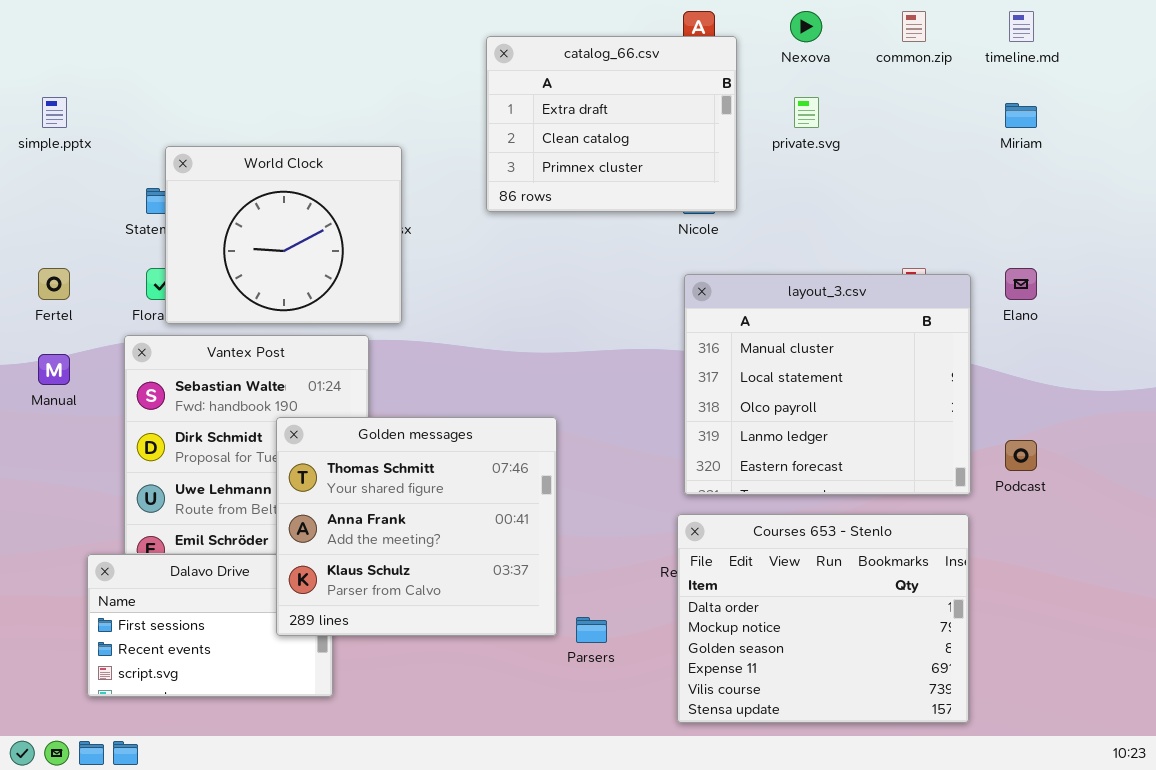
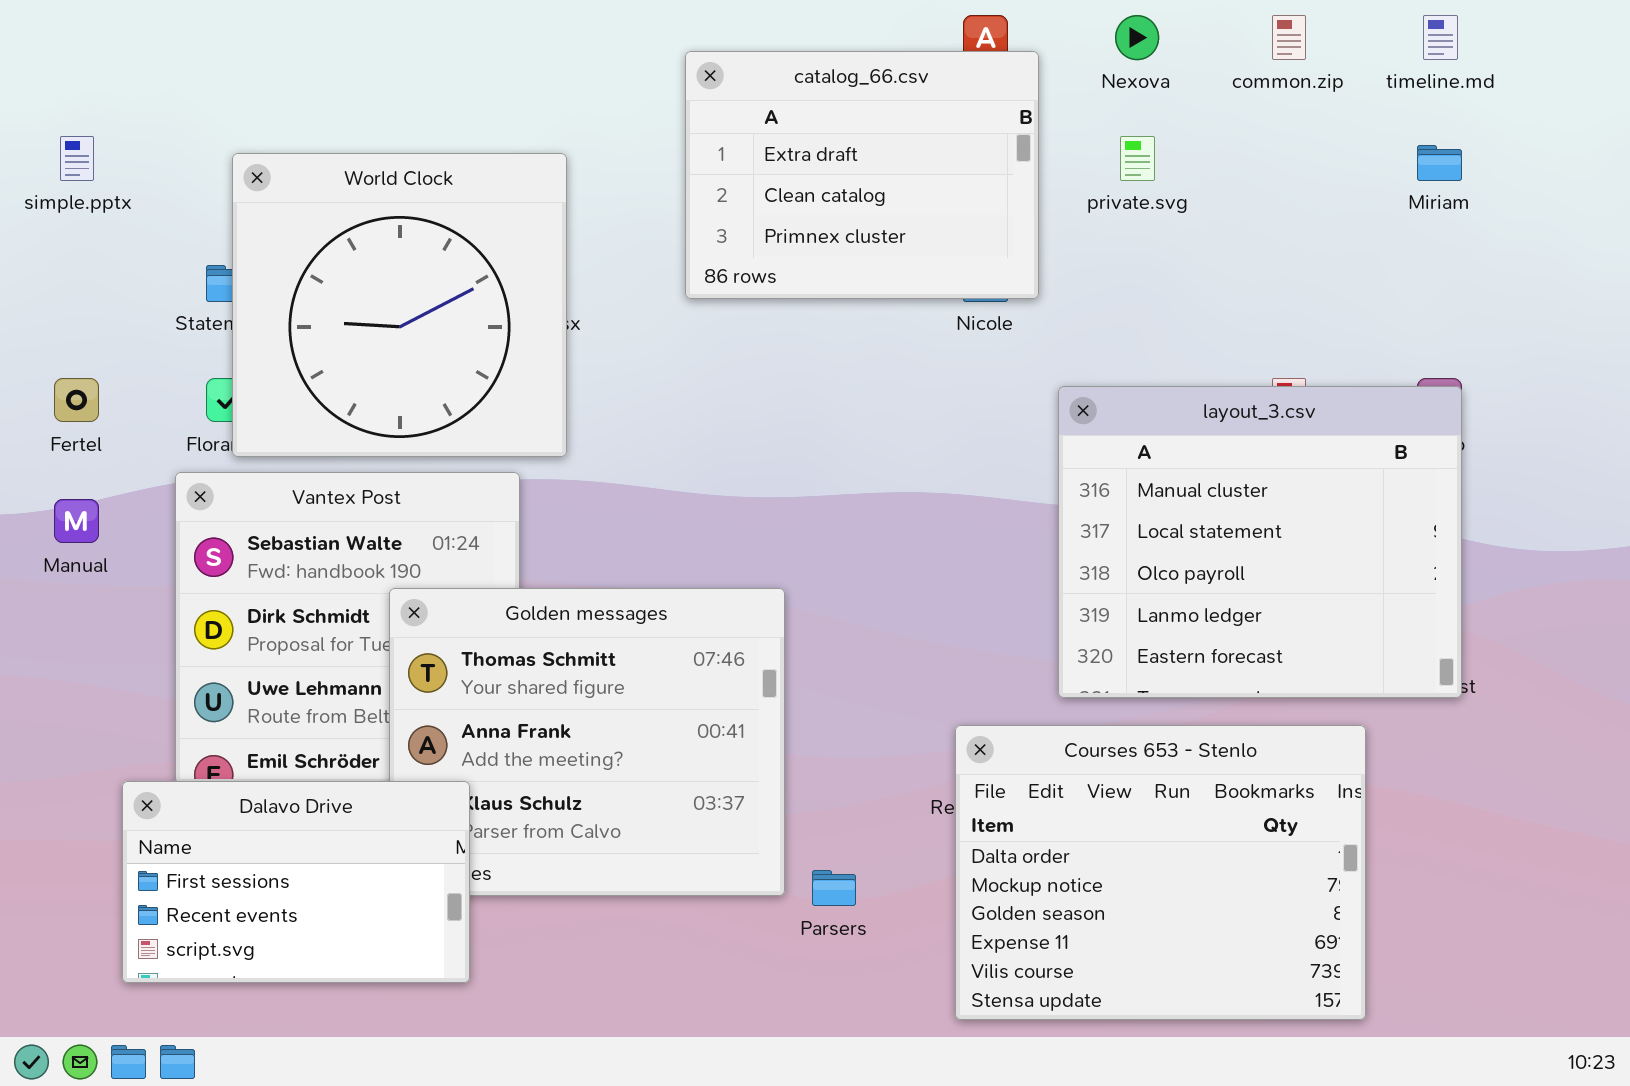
World Clock: [165,146,402,324] -> [232,153,567,457], resized
layout_3.csv: [684,274,971,495] -> [1058,386,1462,698], moved
Dalavo Drive: [87,554,333,697] -> [122,781,470,983], raised

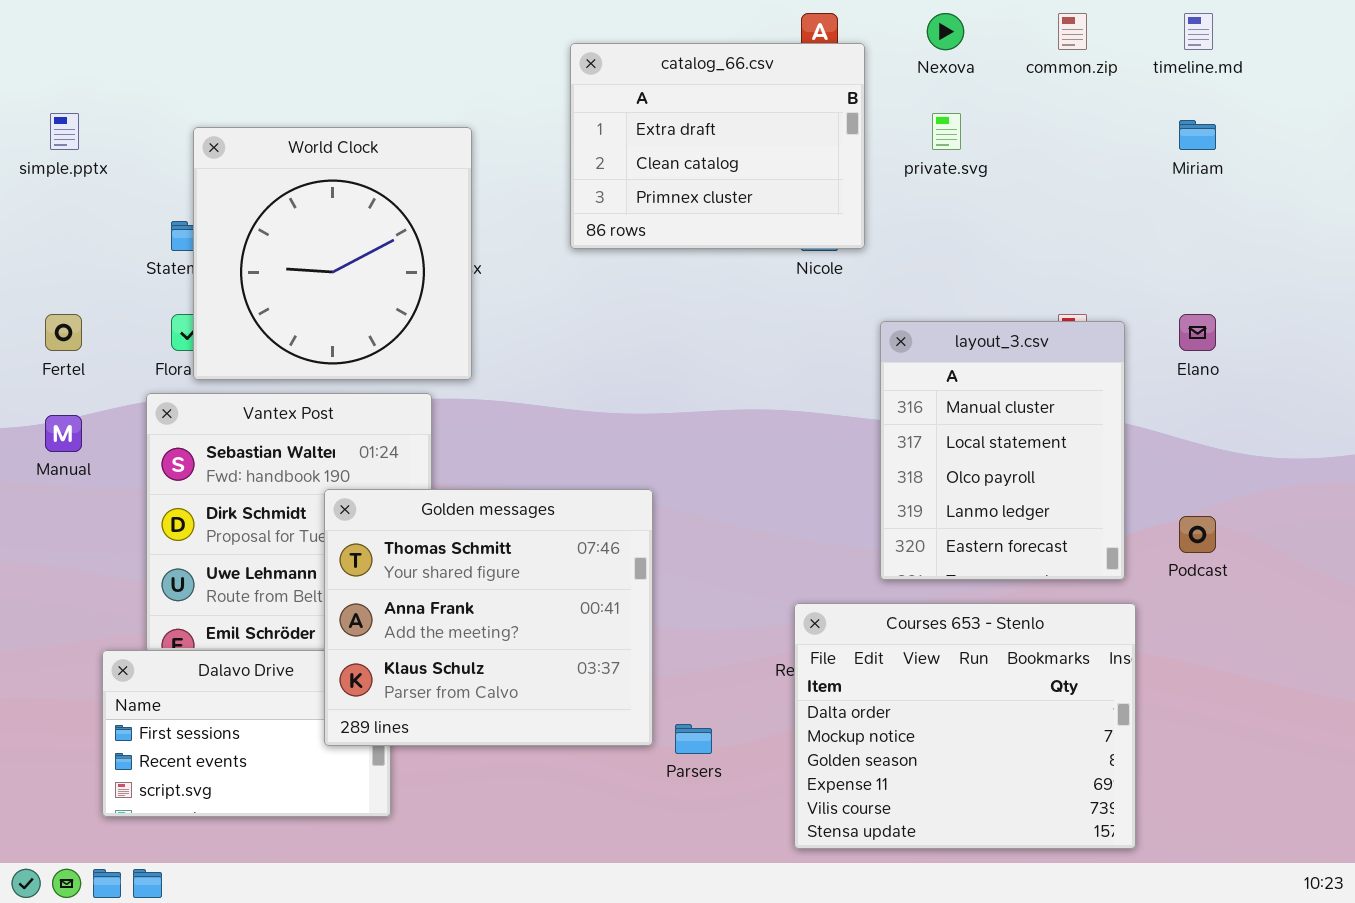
layout_3.csv: [1058,386,1462,698] -> [880,321,1125,580], resized
Golden messages: [389,588,785,896] -> [324,489,653,746], raised

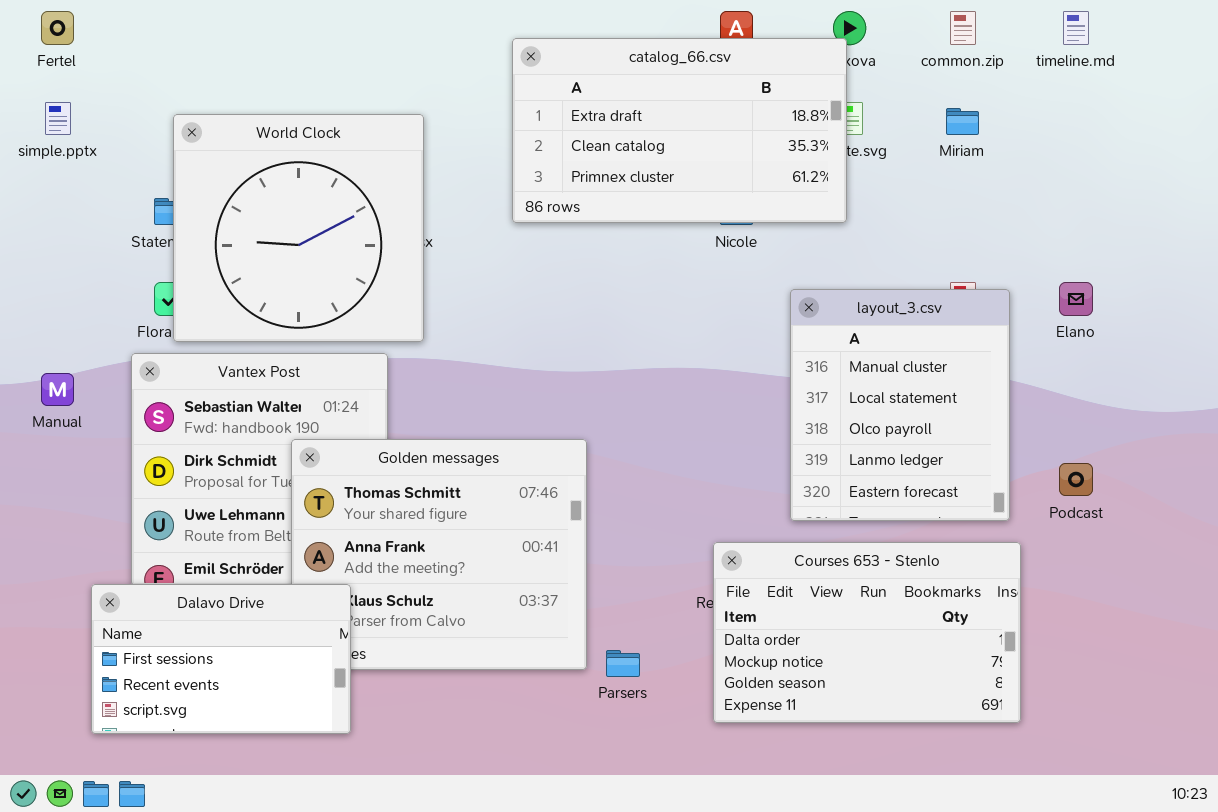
catalog_66.csv: [570,43,865,249] -> [512,38,847,223], resized
Miriam: [1179,120,1216,150] -> [946,108,979,135], moved
Fertel: [45,314,82,351] -> [41,11,74,45], moved
Courses 653 - Stenlo: [794,603,1136,849] -> [713,542,1021,723], resized
Dalavo Drive: [102,650,391,817] -> [91,584,351,734], raised

